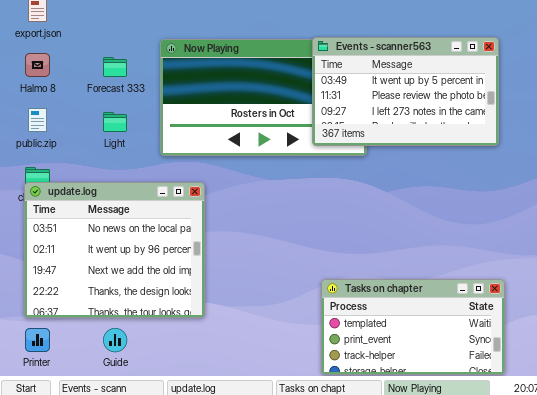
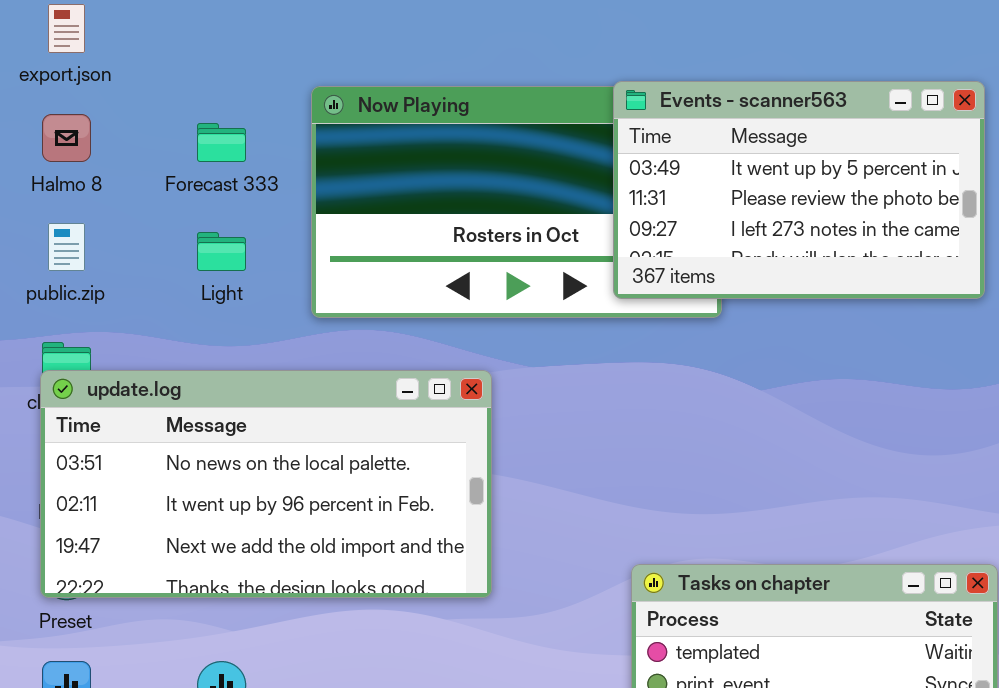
update.log: [24,182,205,318] -> [40,370,492,598], resized

